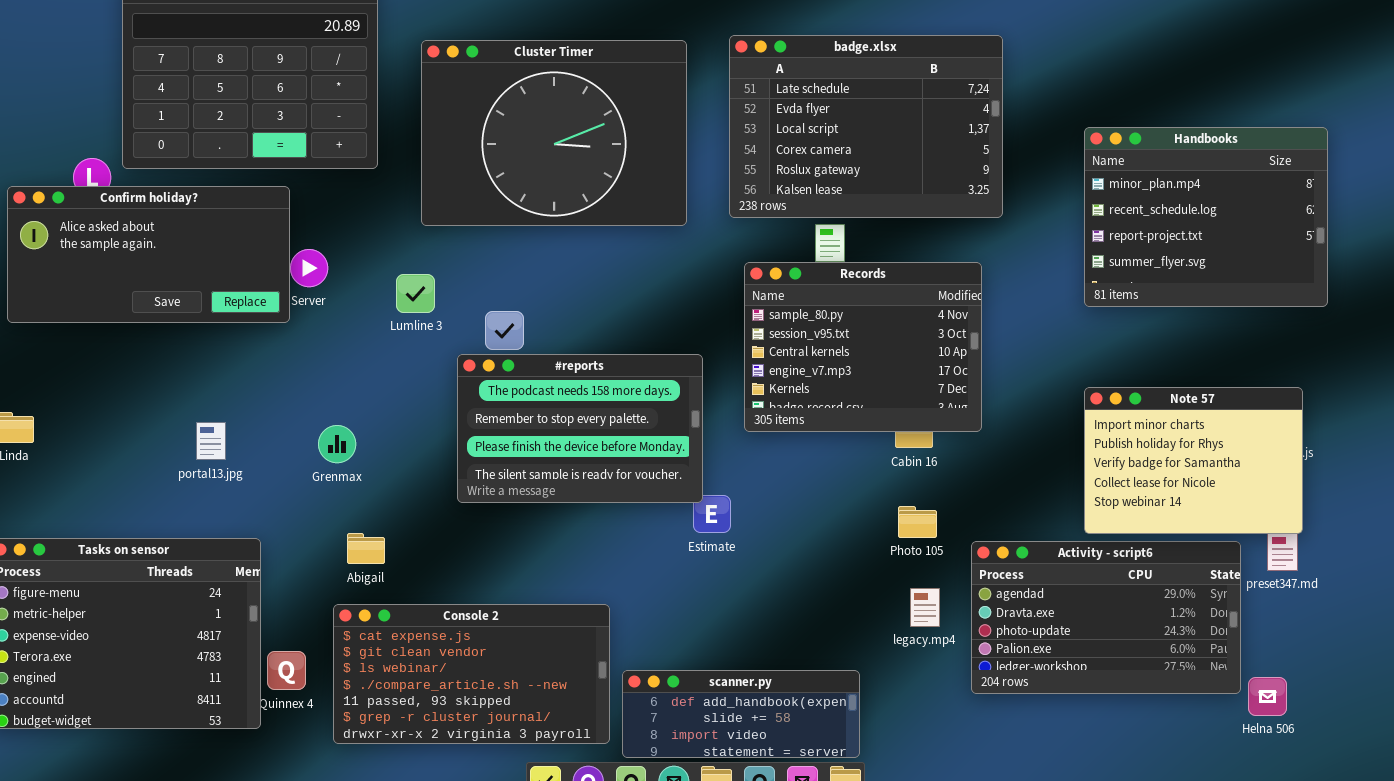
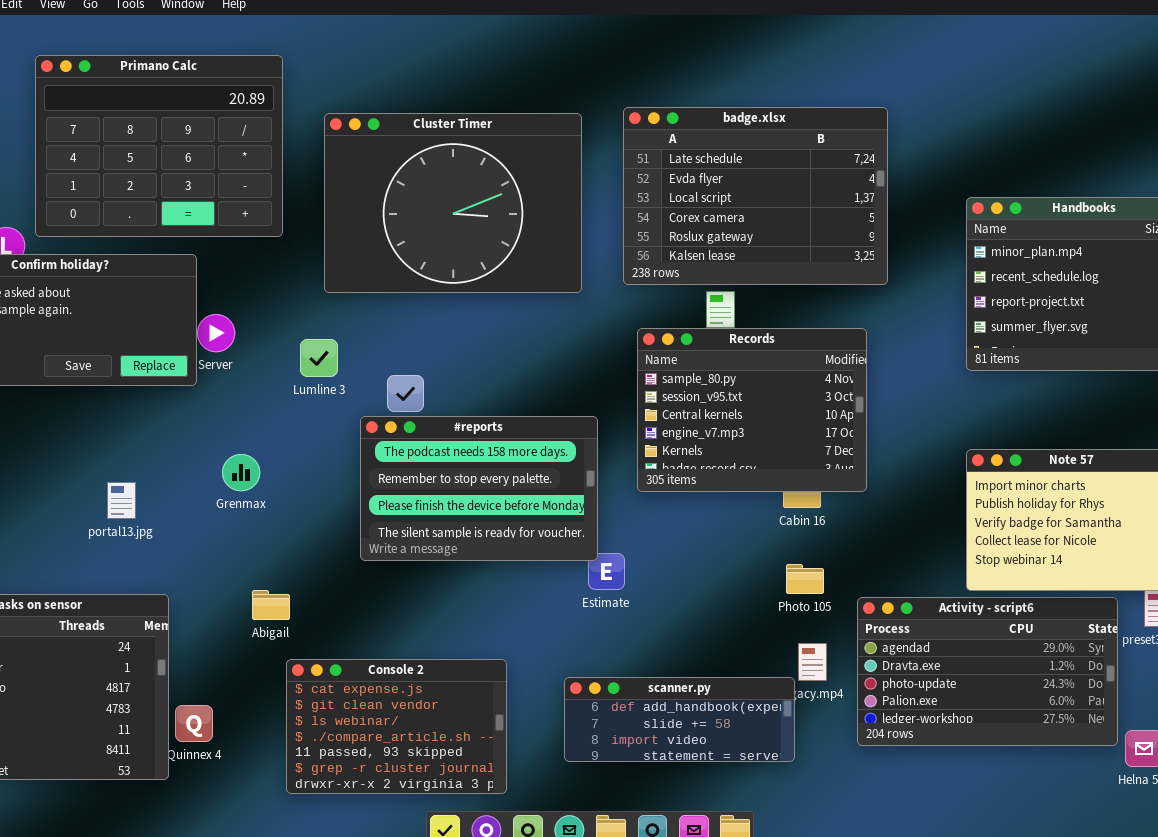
Grenmax: [318,425,356,463] -> [222,454,260,491], moved
Console 2: [333,604,610,744] -> [286,659,507,794], resized
scanner.py: [622,670,860,758] -> [564,677,795,762], moved

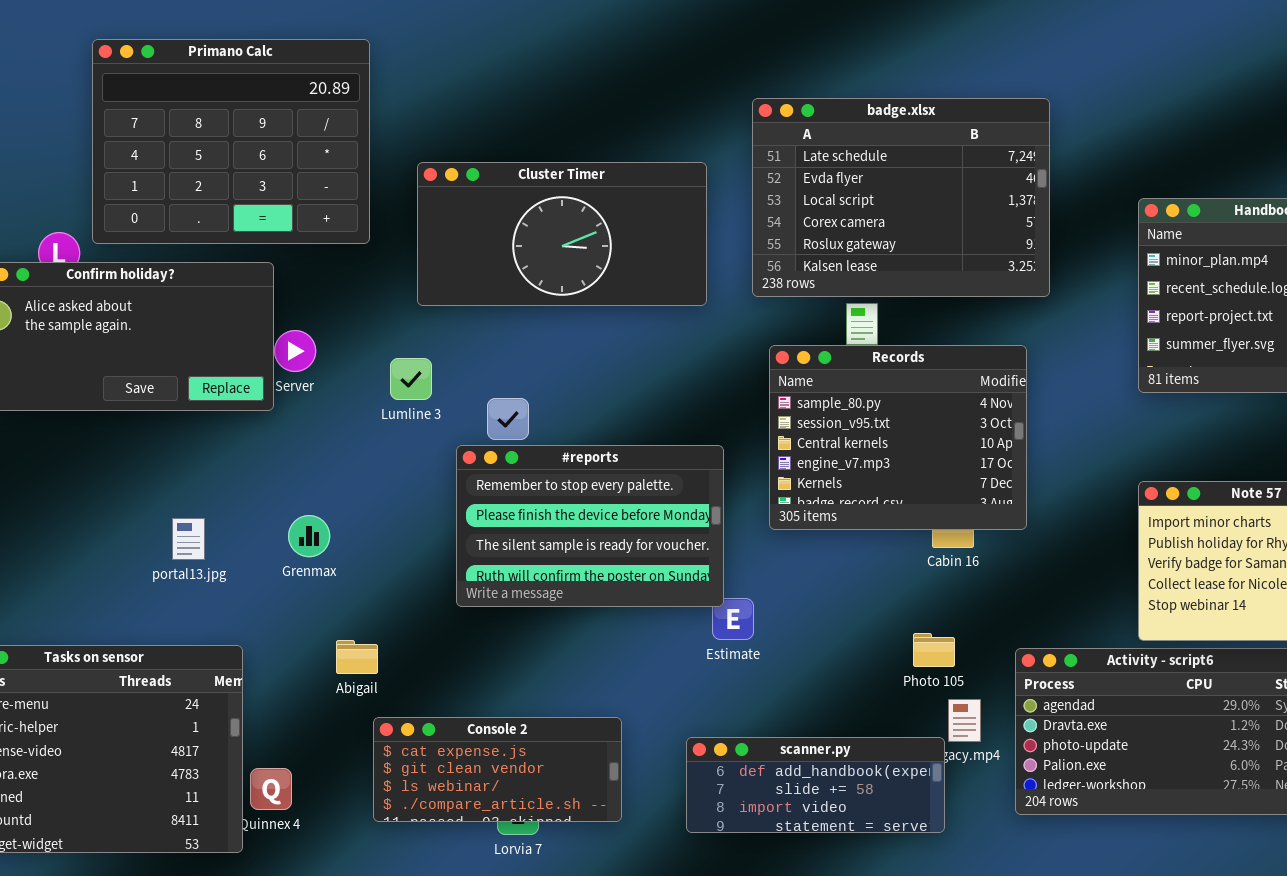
Cluster Timer: [324,113,582,293] -> [417,162,707,306], resized
#reports: [360,416,598,561] -> [456,445,724,607], scrolled down 1 row
Grenmax: [222,454,260,491] -> [288,515,330,557], moved
Photo 105: [786,564,824,594] -> [913,633,955,667], moved
Console 2: [286,659,507,794] -> [373,717,622,822], resized

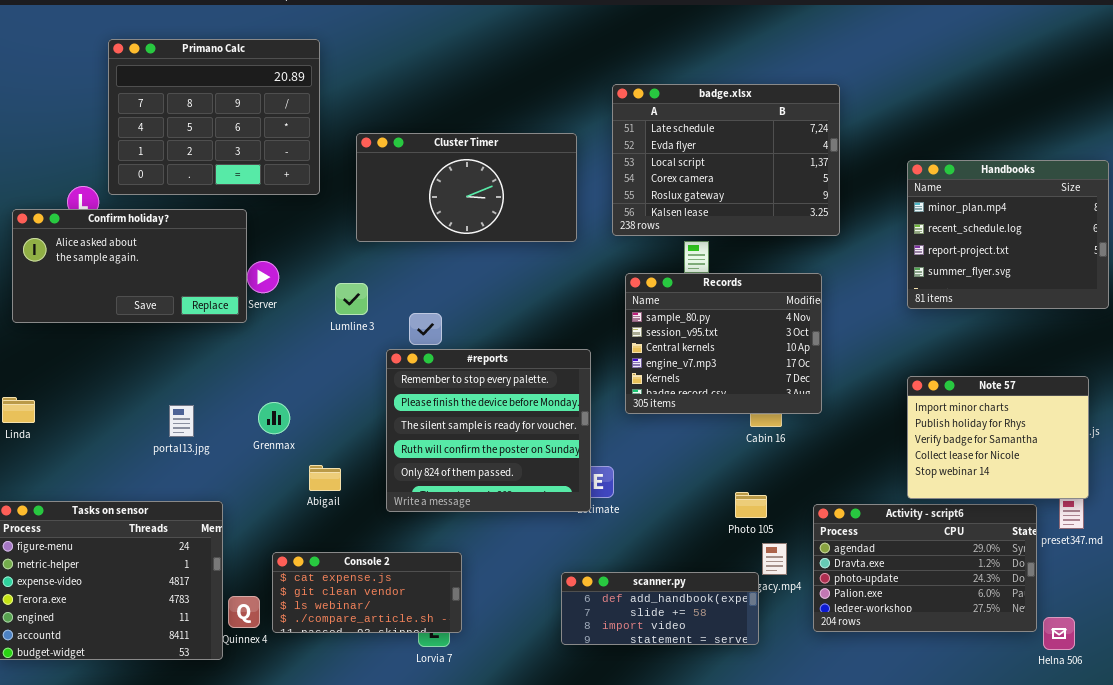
#reports: [456,445,724,607] -> [386,349,591,512], resized
Abigail: [336,640,378,674] -> [309,465,341,491], moved
Console 2: [373,717,622,822] -> [272,552,462,633], moved

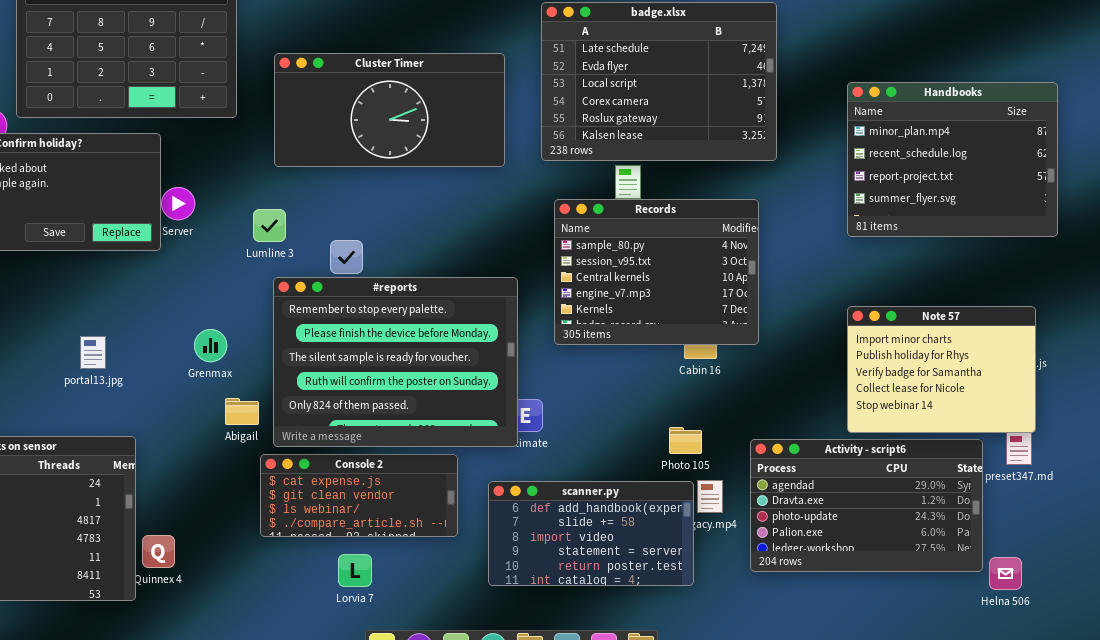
#reports: [386,349,591,512] -> [273,277,518,447], resized
Grenmax: [258,402,290,434] -> [194,329,227,362], moved
Console 2: [272,552,462,633] -> [260,454,458,537], moved
scanner.py: [561,572,759,645] -> [488,481,694,586], resized

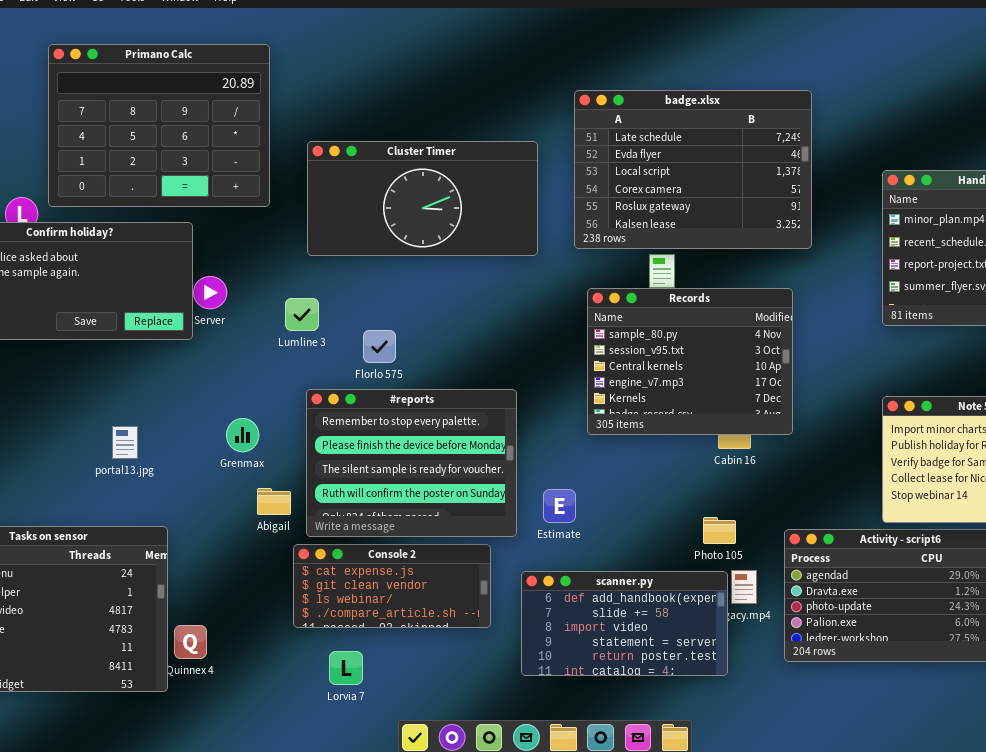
#reports: [273,277,518,447] -> [306,389,517,537], resized
Lorvia 7: [338,554,372,587] -> [329,651,363,685], moved

